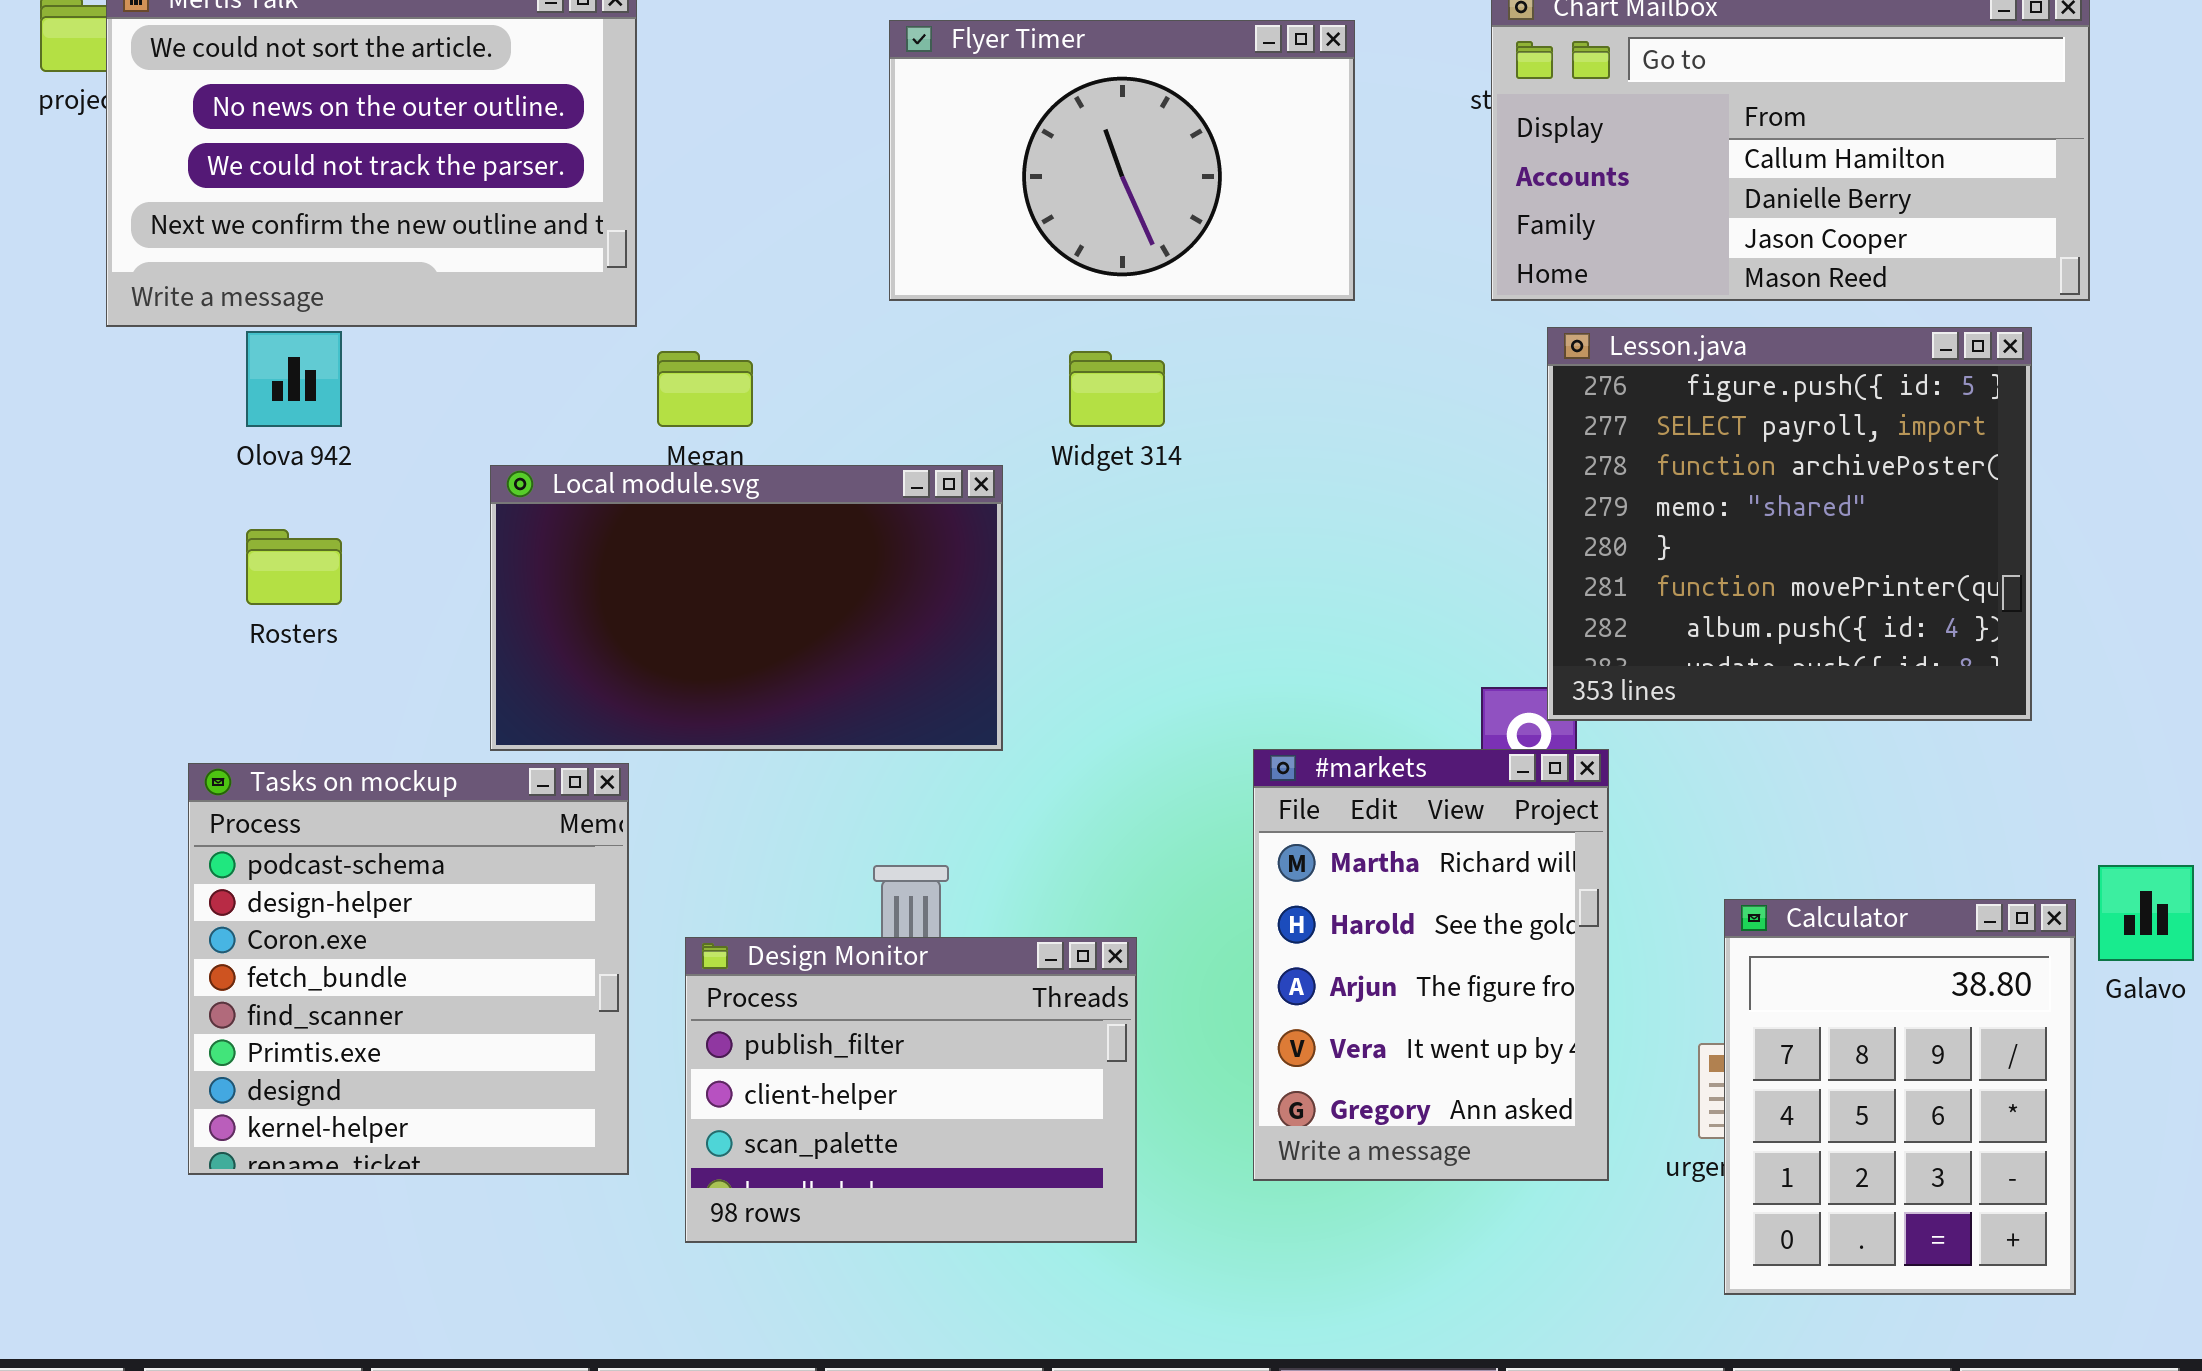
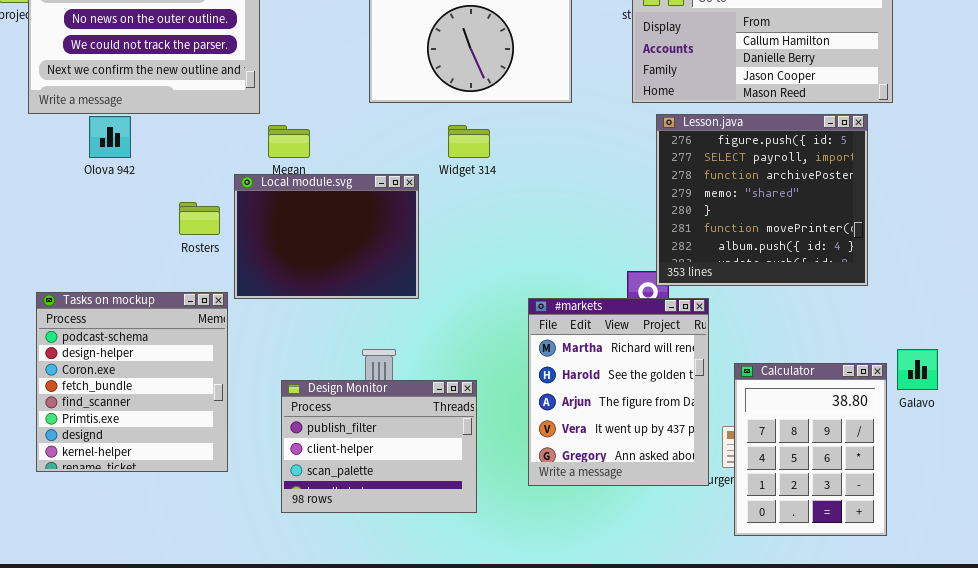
Local module.svg: [490,465,1003,751] -> [234,174,419,299], resized
Rosters: [246,529,342,605] -> [179,202,220,235], moved
#markets: [1253,749,1609,1181] -> [528,298,709,486], resized
Tasks on mockup: [188,763,629,1175] -> [36,292,228,472], moved

